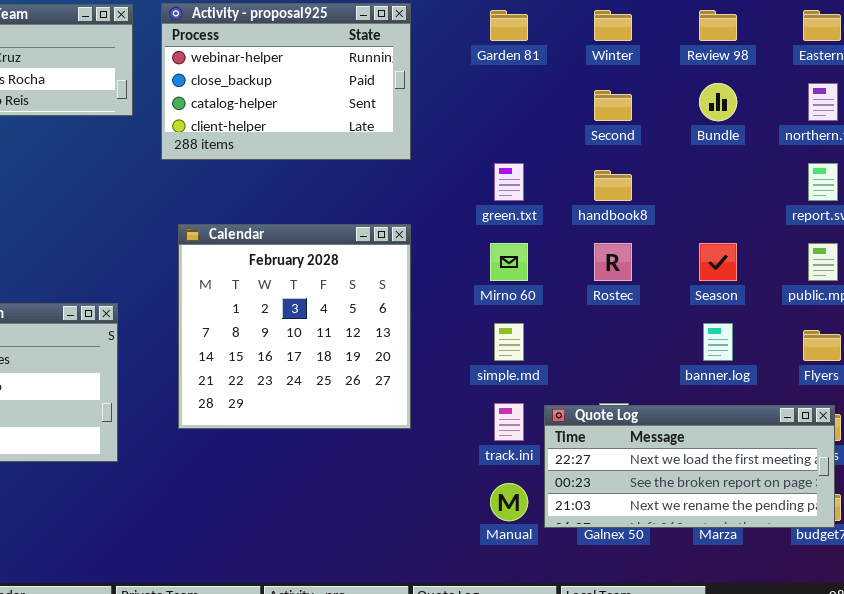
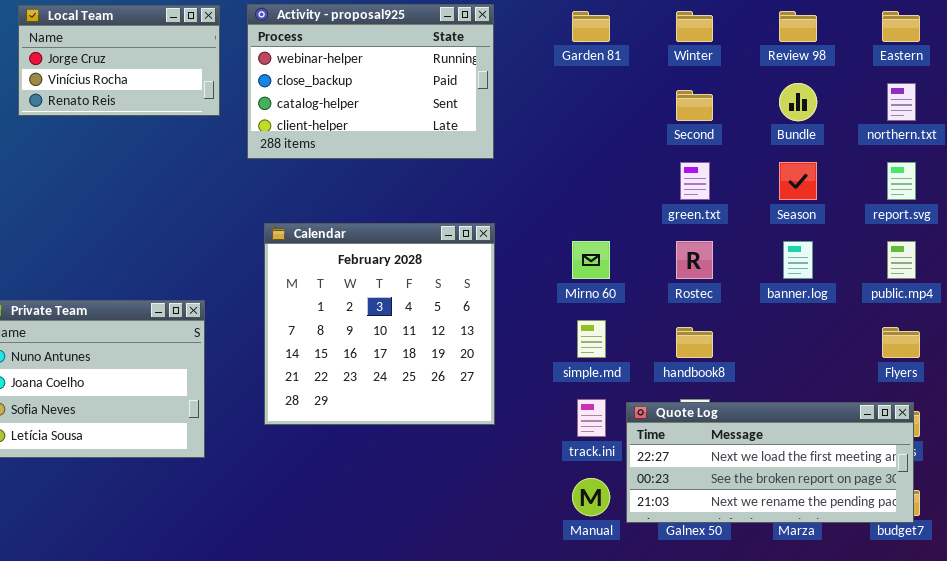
green.txt: [494,163,524,201] -> [680,162,710,200], moved
handbook8: [594,170,632,201] -> [676,327,713,358], moved
Season: [699,243,737,281] -> [779,162,817,200], moved
banner.log: [703,323,733,361] -> [783,241,813,279], moved

